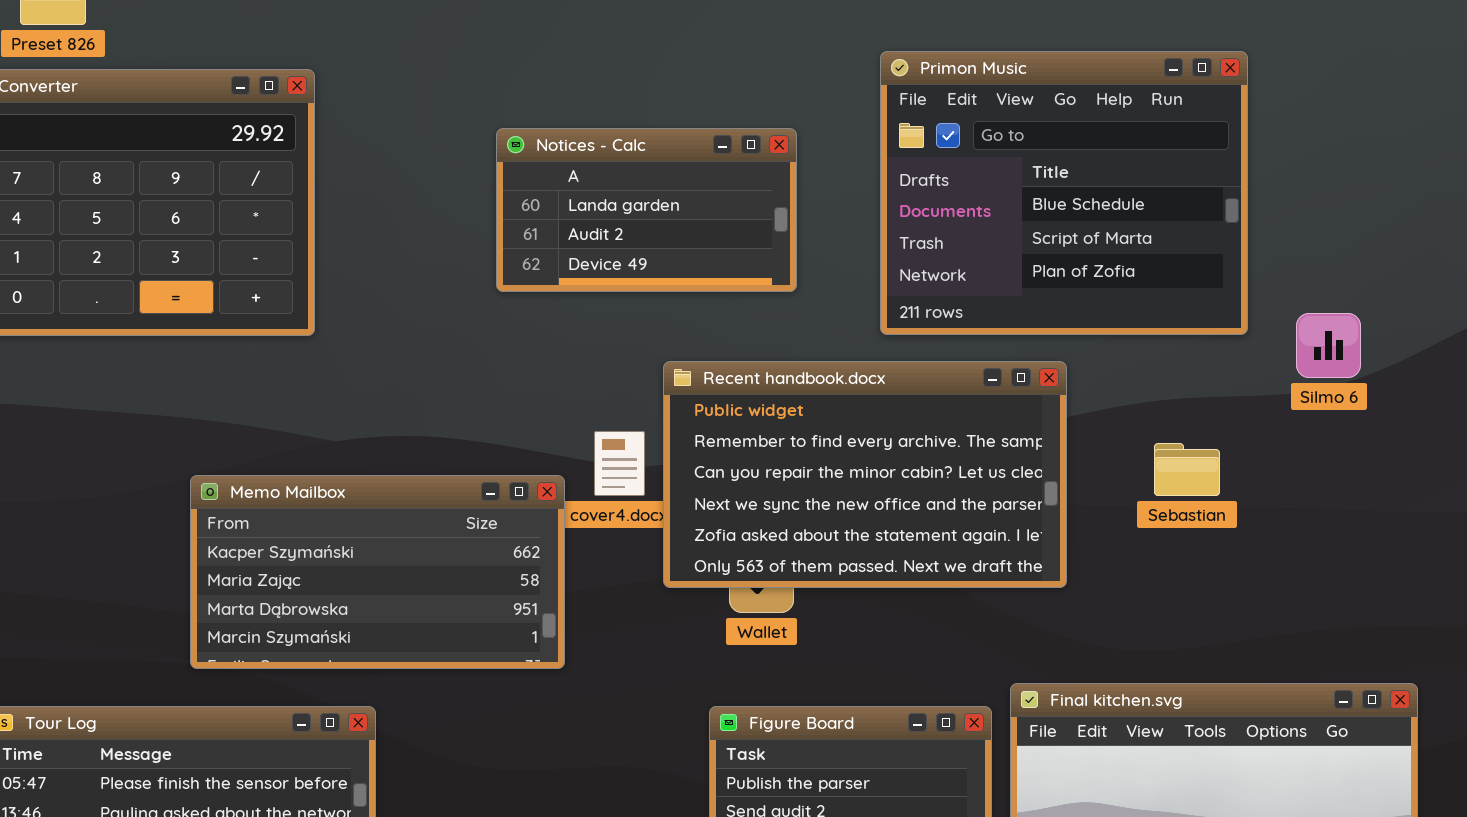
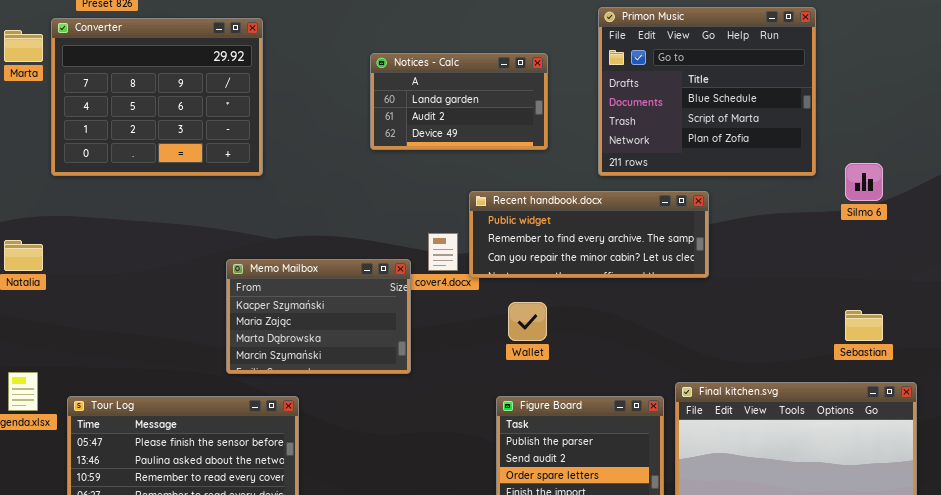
Recent handbook.docx: [663,361,1067,588] -> [469,191,709,278], resized
Sebastian: [1154,443,1220,496] -> [845,310,883,341], moved
Memo Mailbox: [190,475,565,669] -> [226,259,411,374], resized

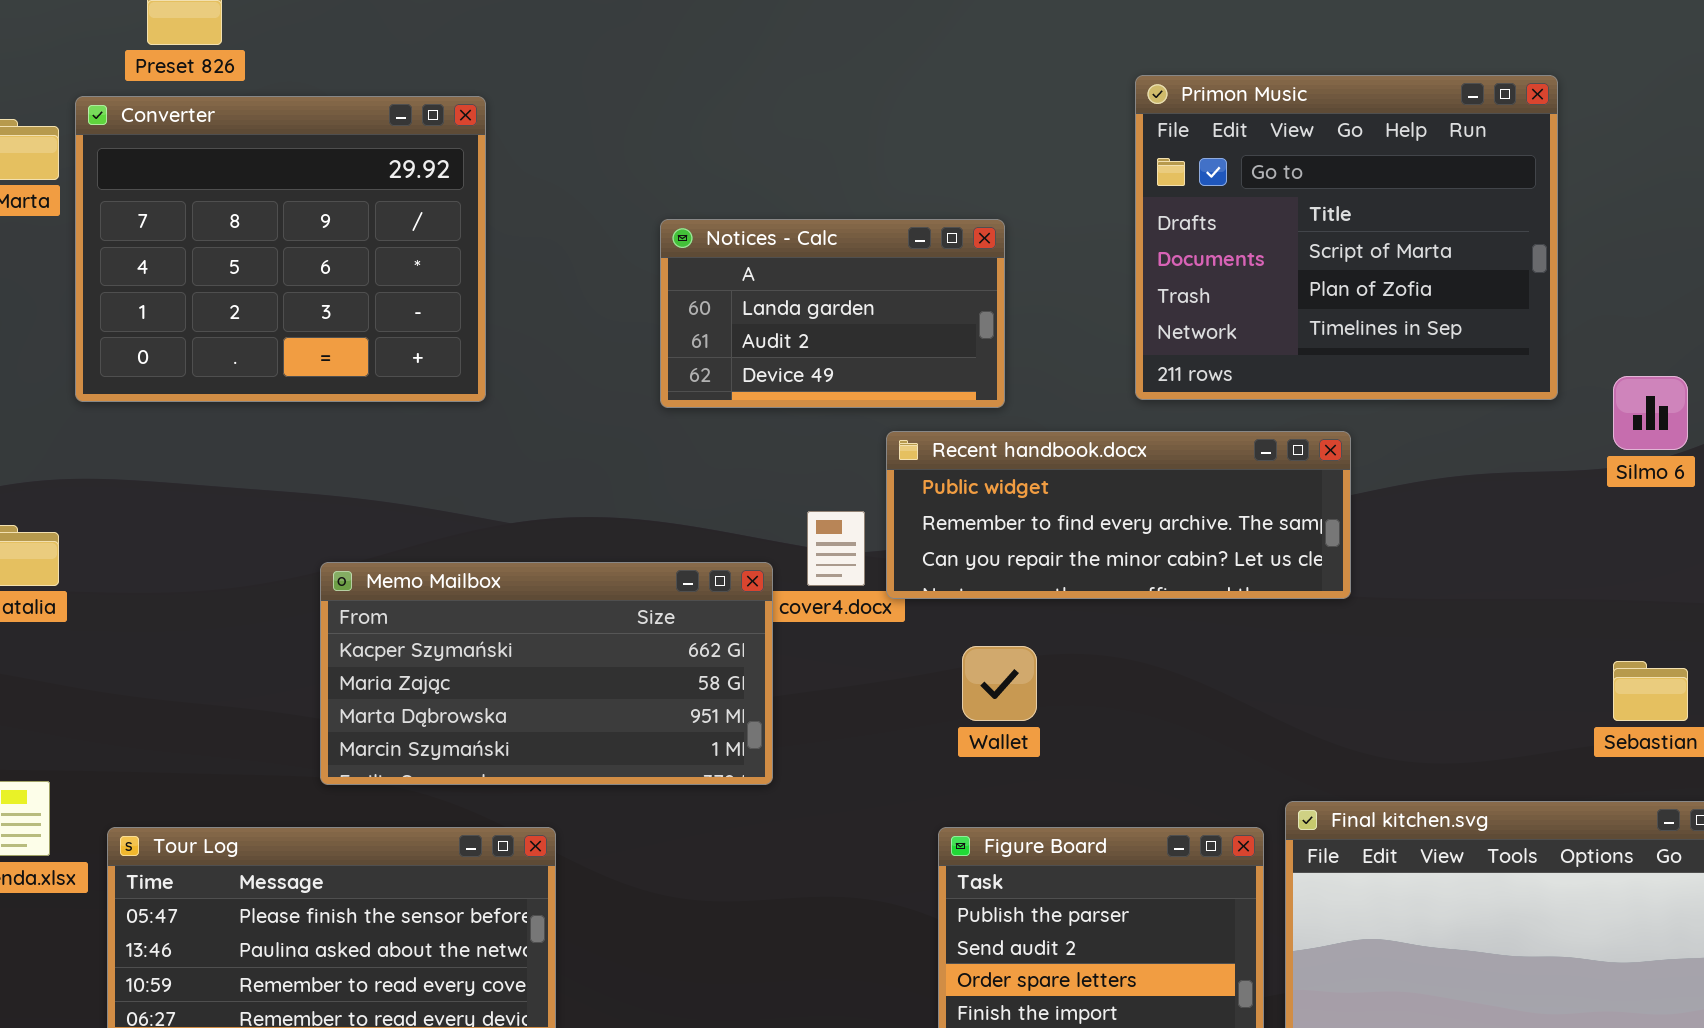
Primon Music: [598,7,816,176] -> [1135,75,1558,400], scrolled down 1 row
Notices - Calc: [370,53,548,150] -> [660,219,1005,408], moved
Memo Mailbox: [226,259,411,374] -> [320,562,773,785], resized

